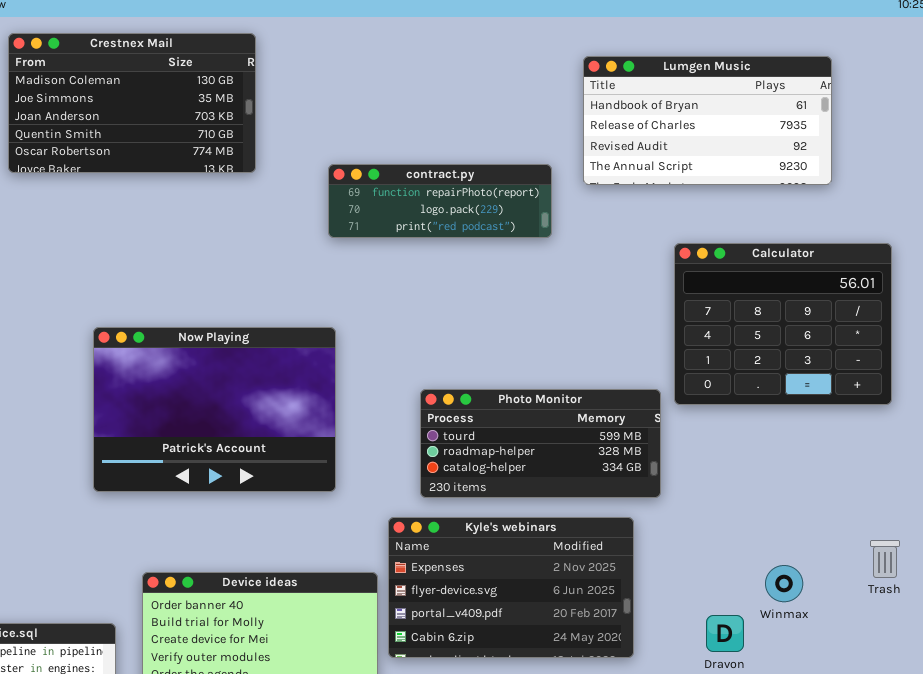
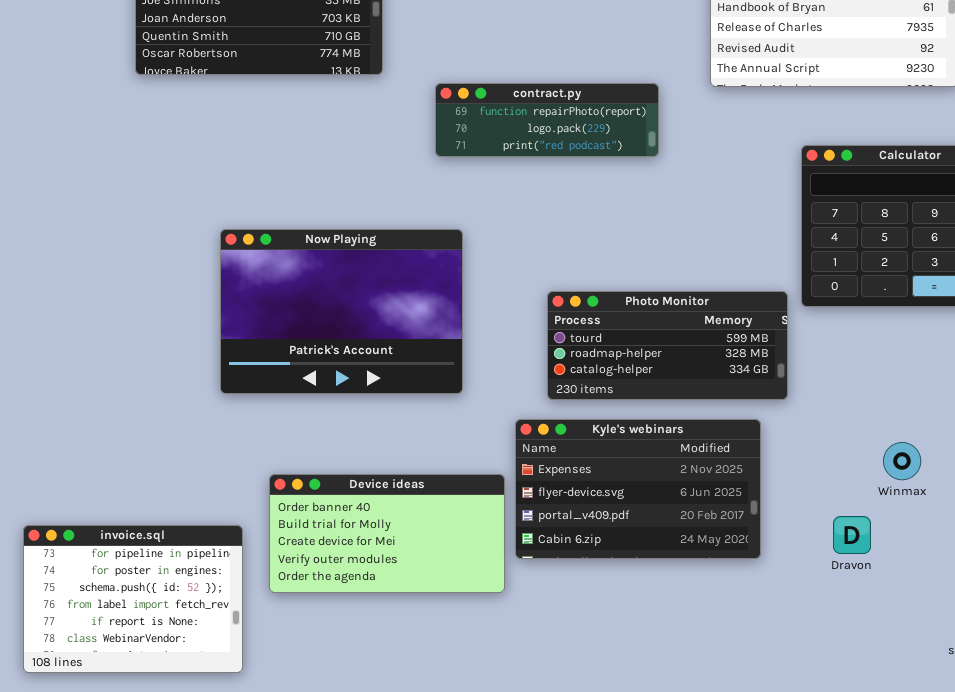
contract.py: [328,164,552,238] -> [435,83,659,157], moved
Winmax: [765,565,803,602] -> [883,442,921,480], moved

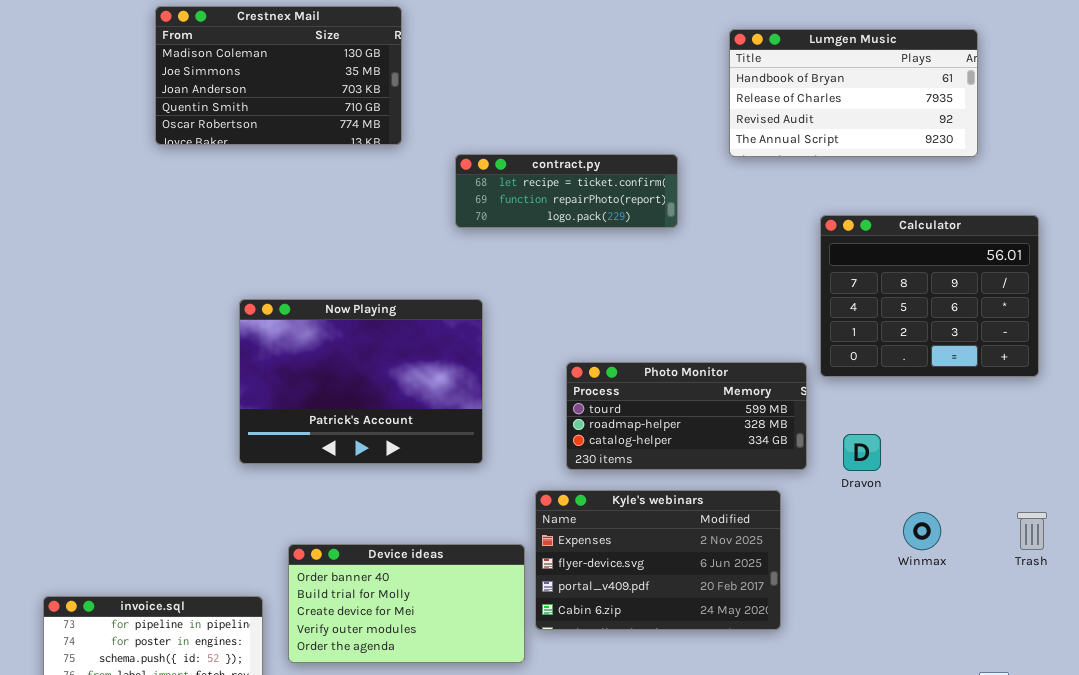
contract.py: [435,83,659,157] -> [455,154,678,228], scrolled up 1 row
Dravon: [833,516,871,554] -> [843,434,881,471], moved

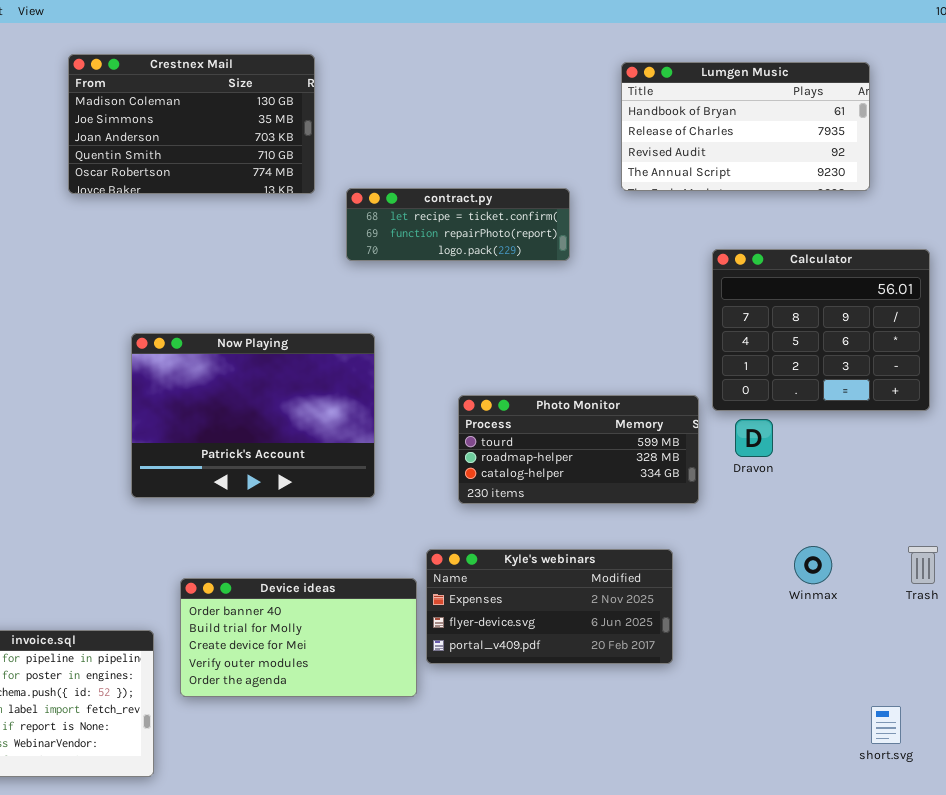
Crestnex Mail: [155,6,402,145] -> [68,54,315,194], moved
Dravon: [843,434,881,471] -> [735,419,773,457], moved
Kyle's webinars: [535,490,781,630] -> [426,549,673,664], resized

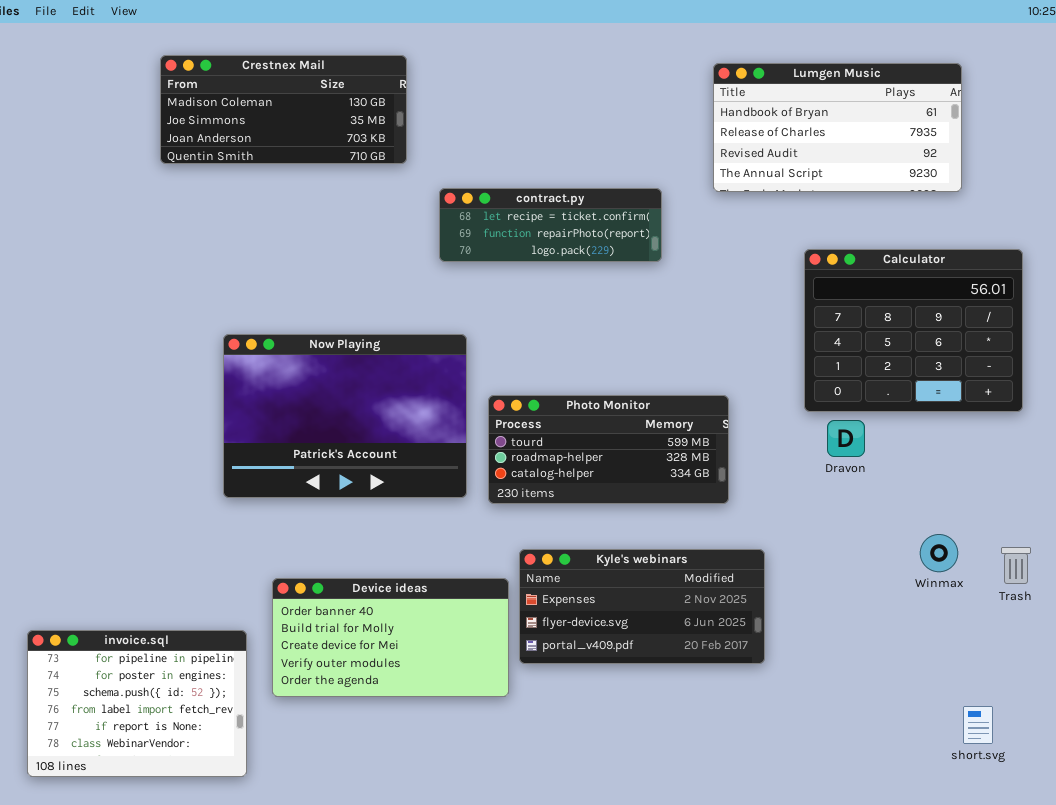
Crestnex Mail: [68,54,315,194] -> [160,55,407,164], resized
Photo Monitor: [458,395,699,504] -> [488,395,729,504], moved
Winmax: [794,546,832,584] -> [920,534,958,572], moved

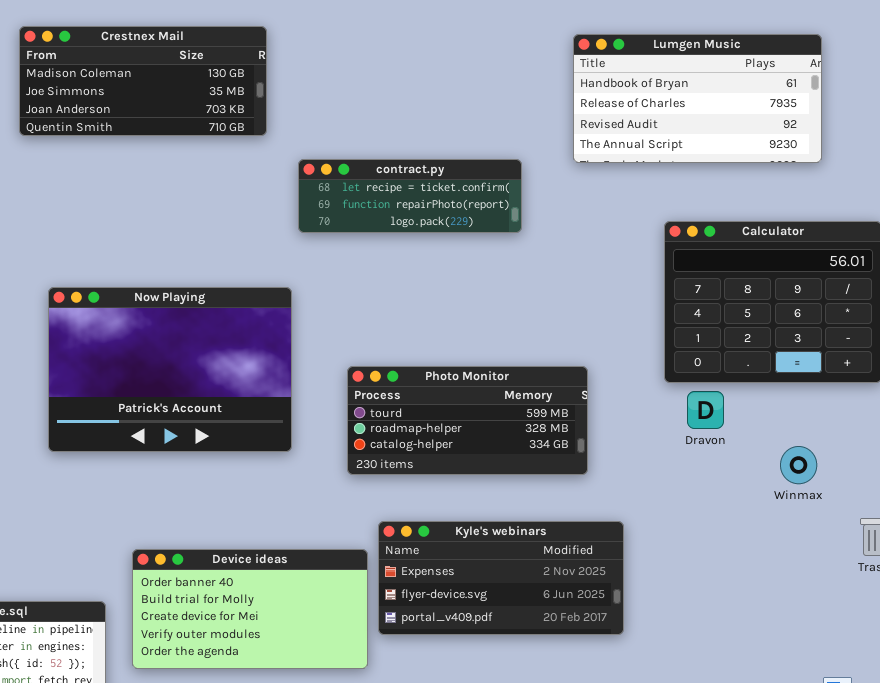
Now Playing: [223,334,467,498] -> [48,287,292,452], moved
Winmax: [920,534,958,572] -> [780,446,817,484], moved

